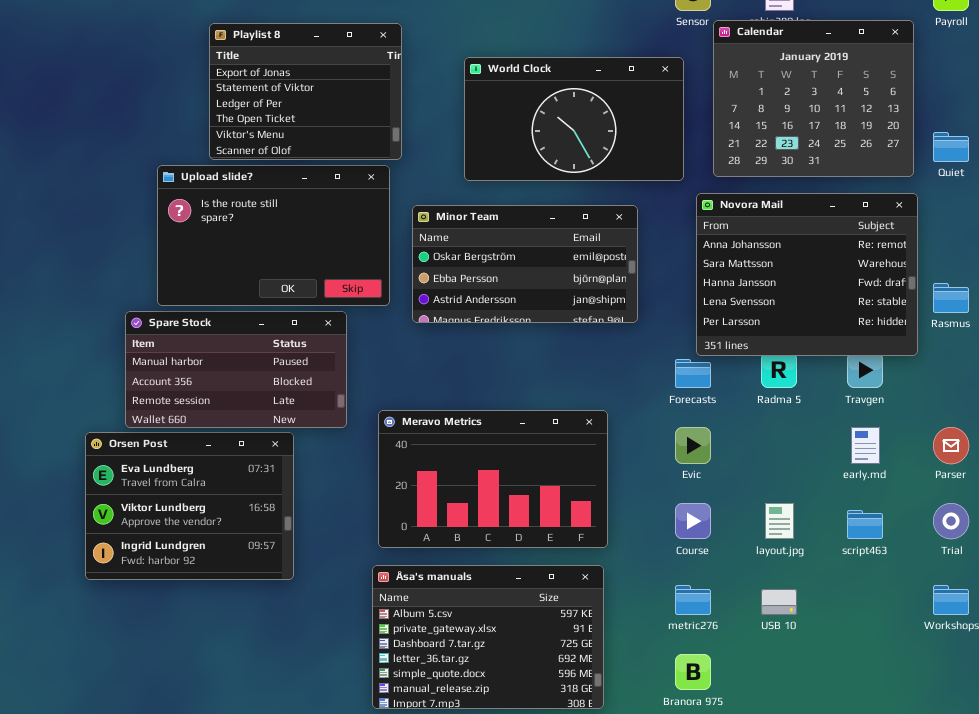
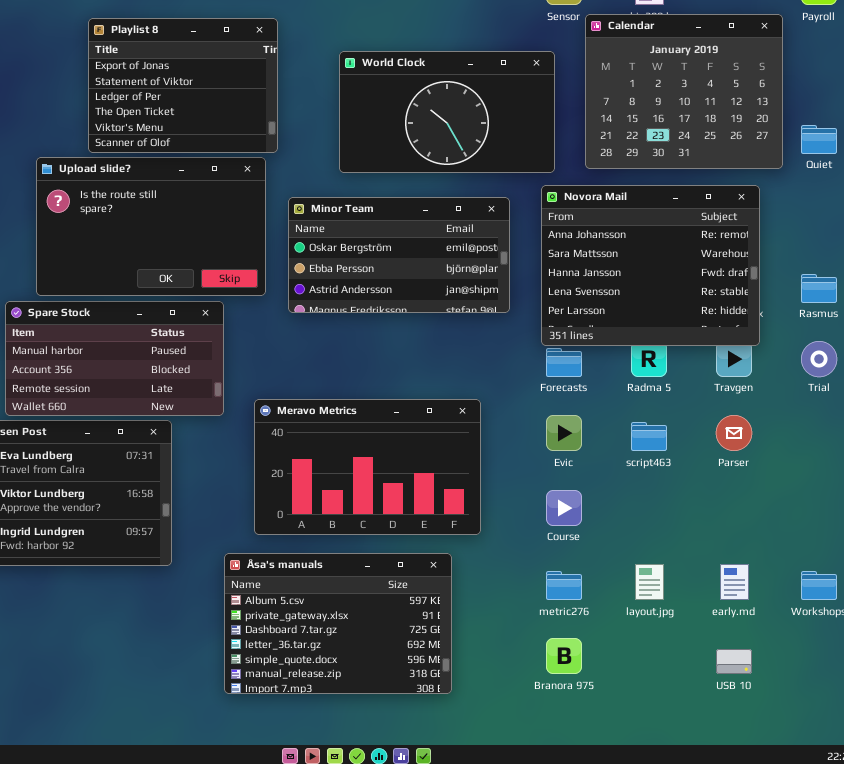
Novora Mail: [696,193,918,356] -> [541,185,760,346], moved
early.md: [851,427,880,464] -> [720,564,749,600], moved
Parser: [933,427,969,464] -> [716,415,752,451], moved
layout.jpg: [765,503,794,539] -> [635,564,664,600], moved
Trial: [933,503,969,539] -> [801,341,837,377], moved
script463: [847,510,883,539] -> [631,422,667,451], moved
Åsa's manuals: [372,565,604,709] -> [224,553,452,694], moved
USB 10: [761,589,797,615] -> [716,649,752,674], moved

